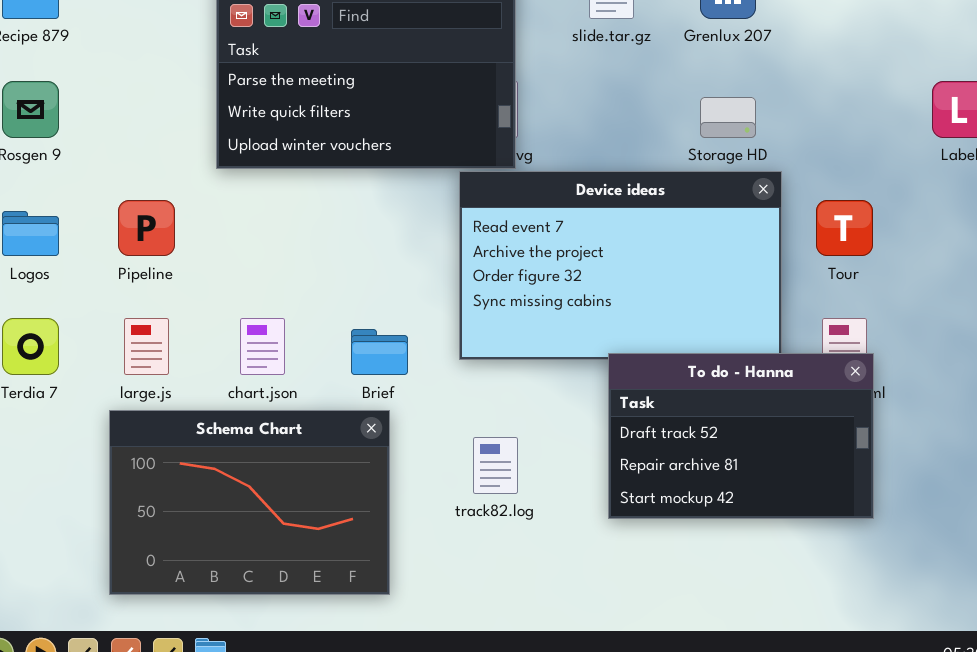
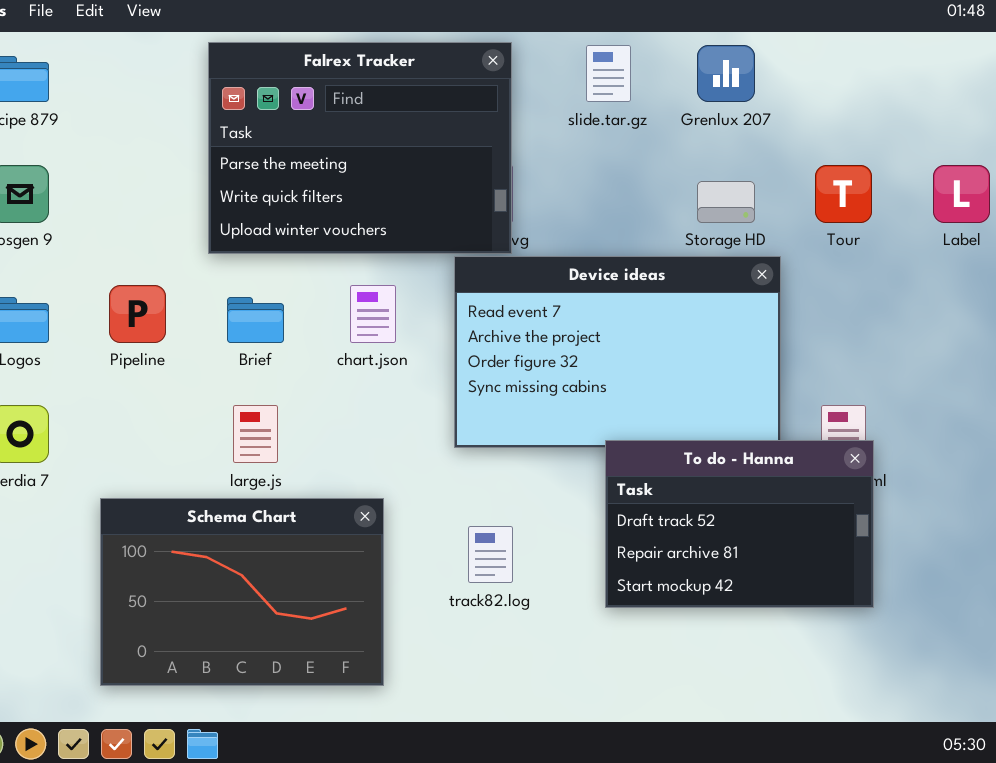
Tour: [816,200,873,256] -> [815,165,872,223], moved
large.js: [124,318,169,375] -> [233,405,278,463], moved
chart.json: [240,318,285,375] -> [350,285,396,343], moved
Brief: [351,329,408,375] -> [227,297,284,343], moved

